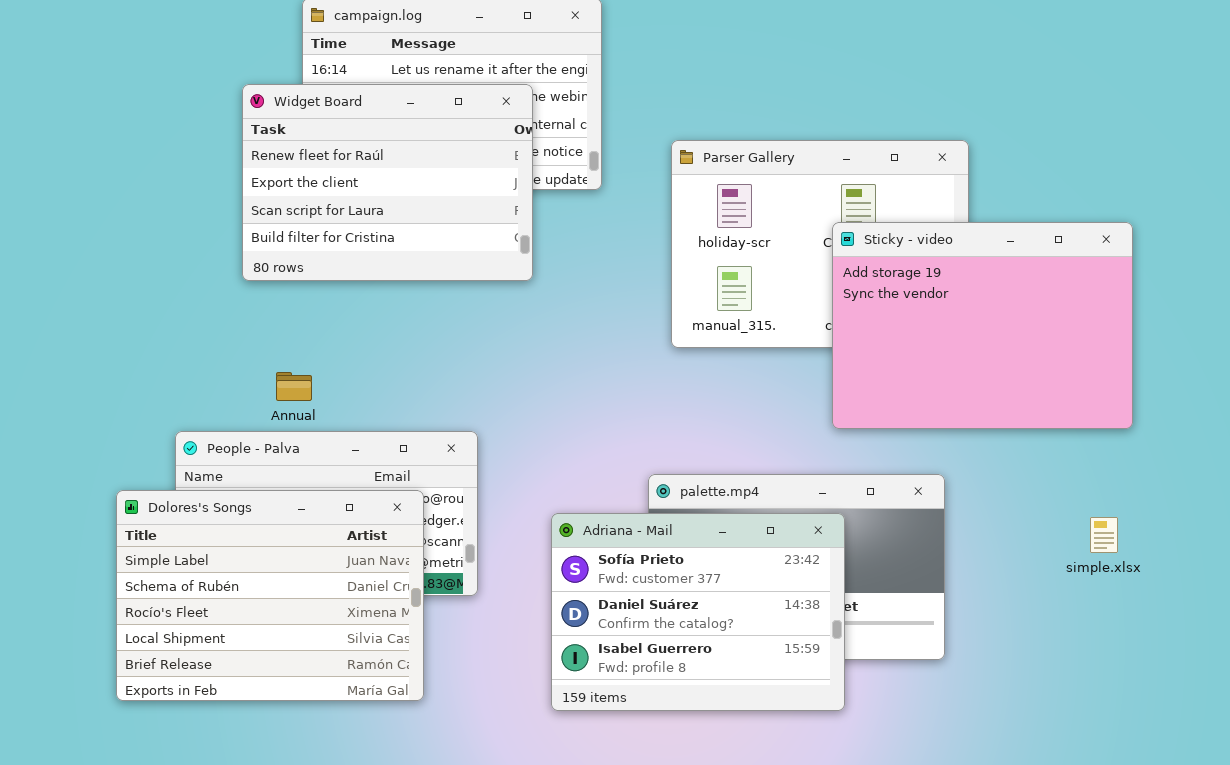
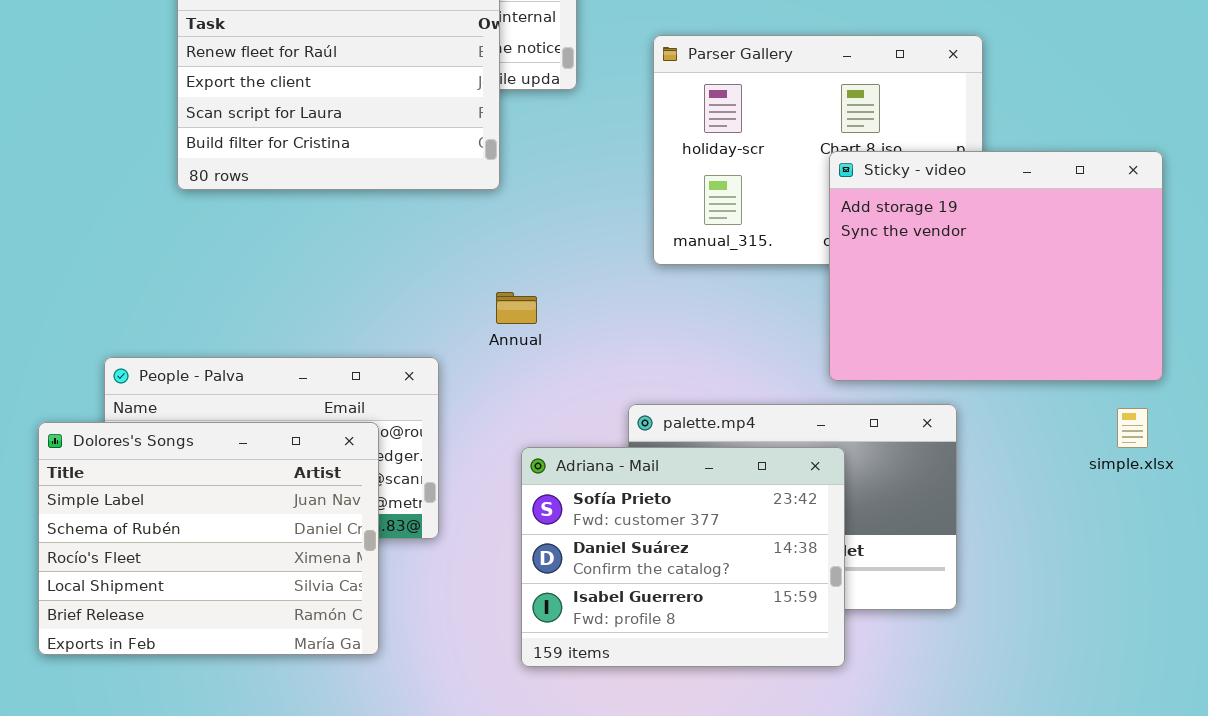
Sticky - video: [832,222,1133,429] -> [829,151,1163,381], moved
Annual: [276,372,312,401] -> [496,292,537,324], moved
simple.xlsx: [1090,517,1118,553] -> [1117,408,1148,448], moved

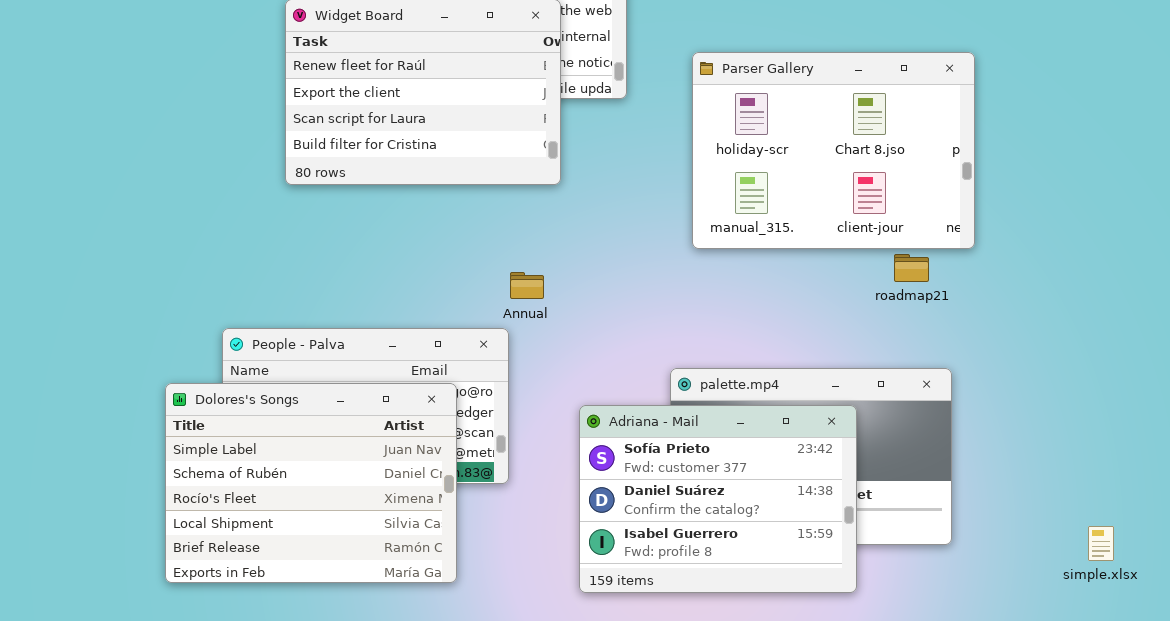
Sticky - video: [829,151,1163,381] -> none, closed
Annual: [496,292,537,324] -> [510,272,544,299], moved
simple.xlsx: [1117,408,1148,448] -> [1088,526,1114,561], moved

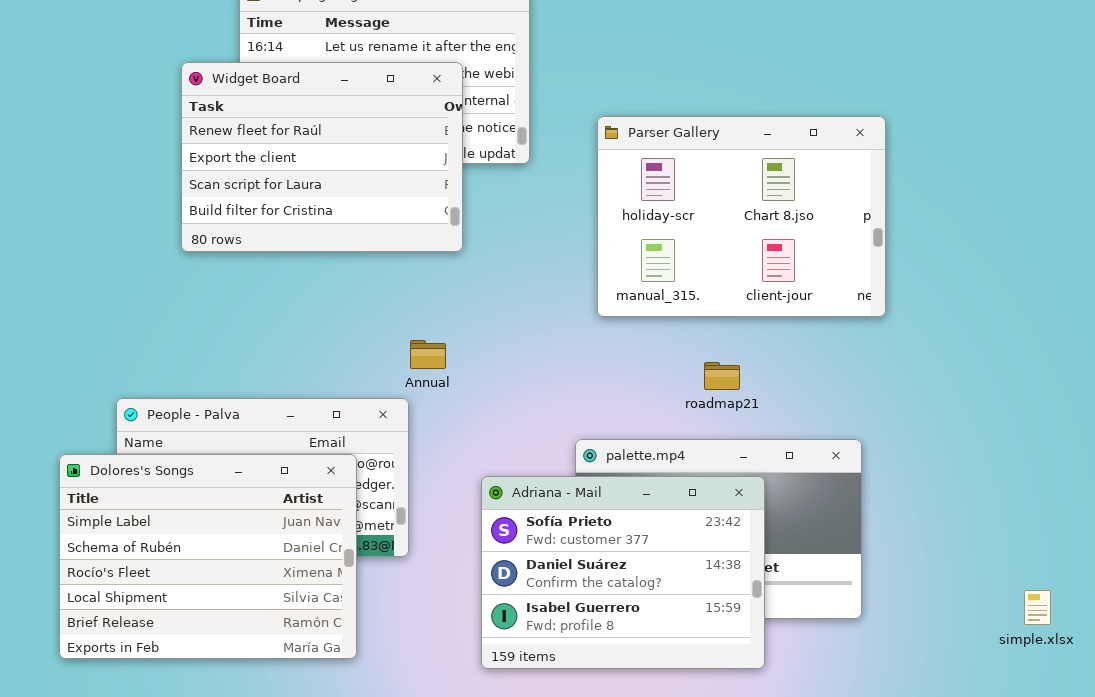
roadmap21: [894,254,929,282] -> [704,362,740,390], moved
simple.xlsx: [1088,526,1114,561] -> [1024,590,1051,625], moved

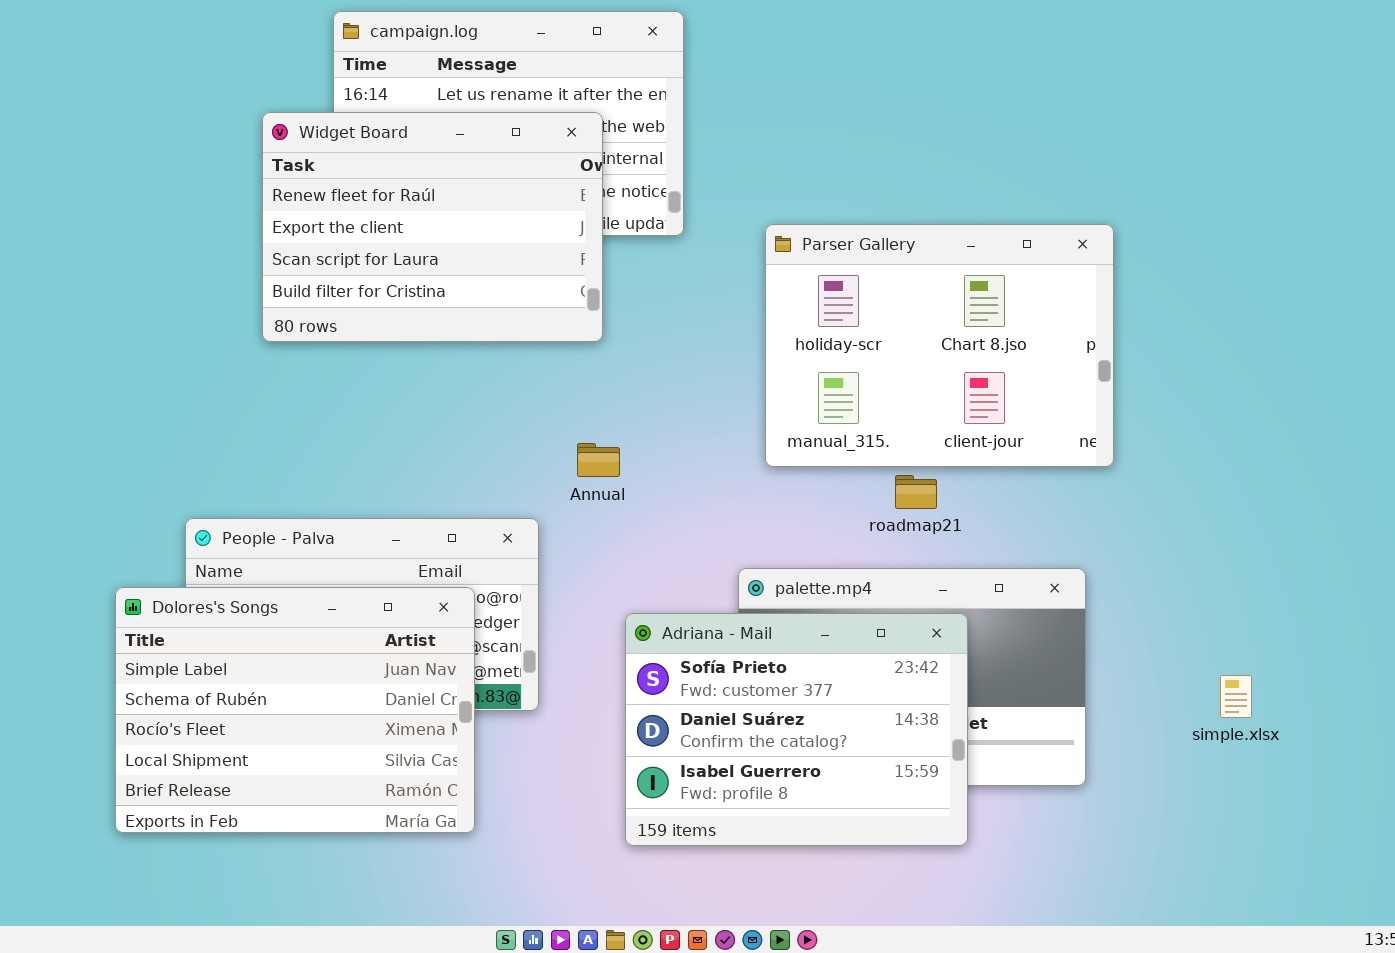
Parser Gallery: [597,116,886,317] -> [765,224,1114,467], moved
Annual: [410,340,446,369] -> [577,443,620,477], moved
simple.xlsx: [1024,590,1051,625] -> [1220,675,1252,718], moved

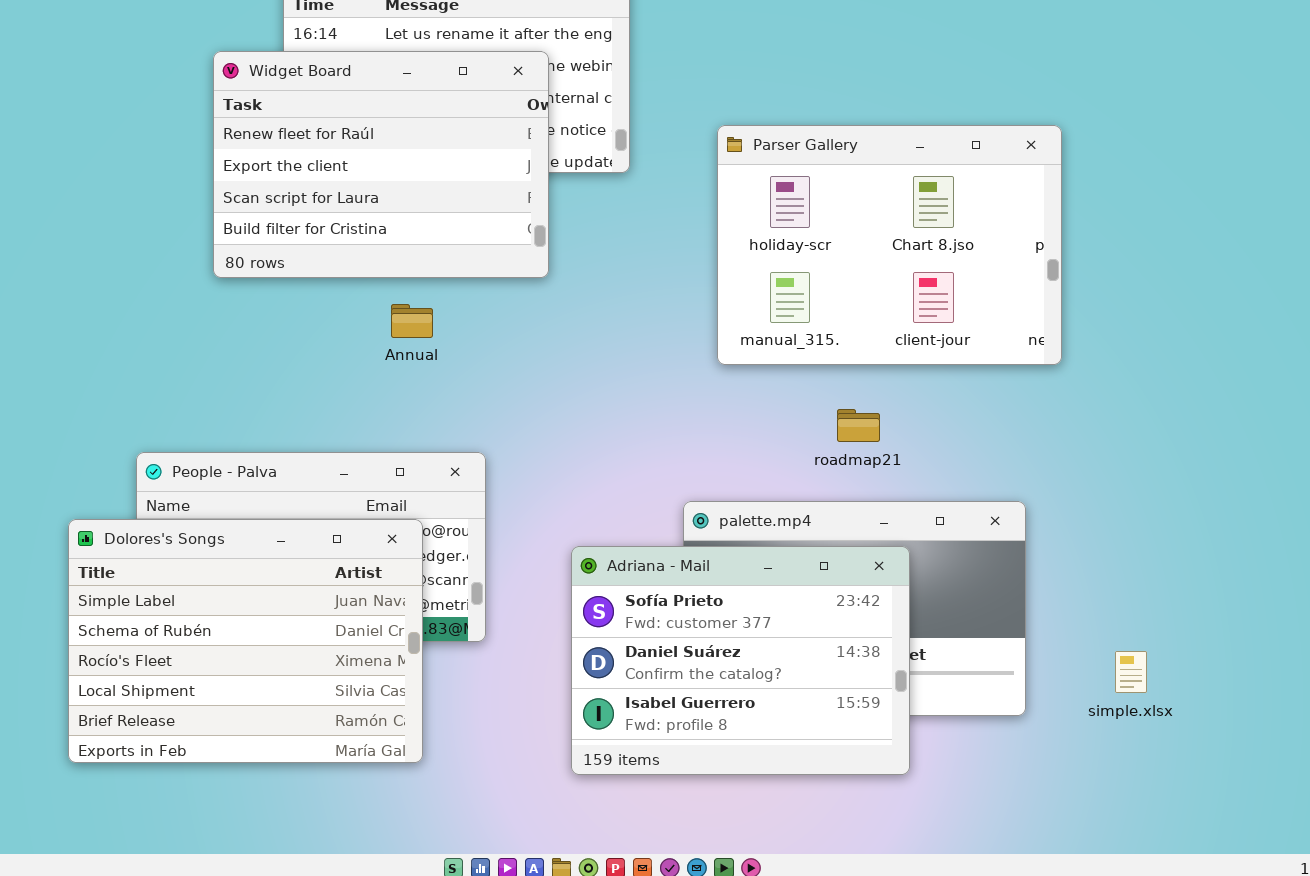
Parser Gallery: [765,224,1114,467] -> [717,125,1062,365], moved
Annual: [577,443,620,477] -> [391,304,433,338], moved
simple.xlsx: [1220,675,1252,718] -> [1115,651,1147,693], moved

